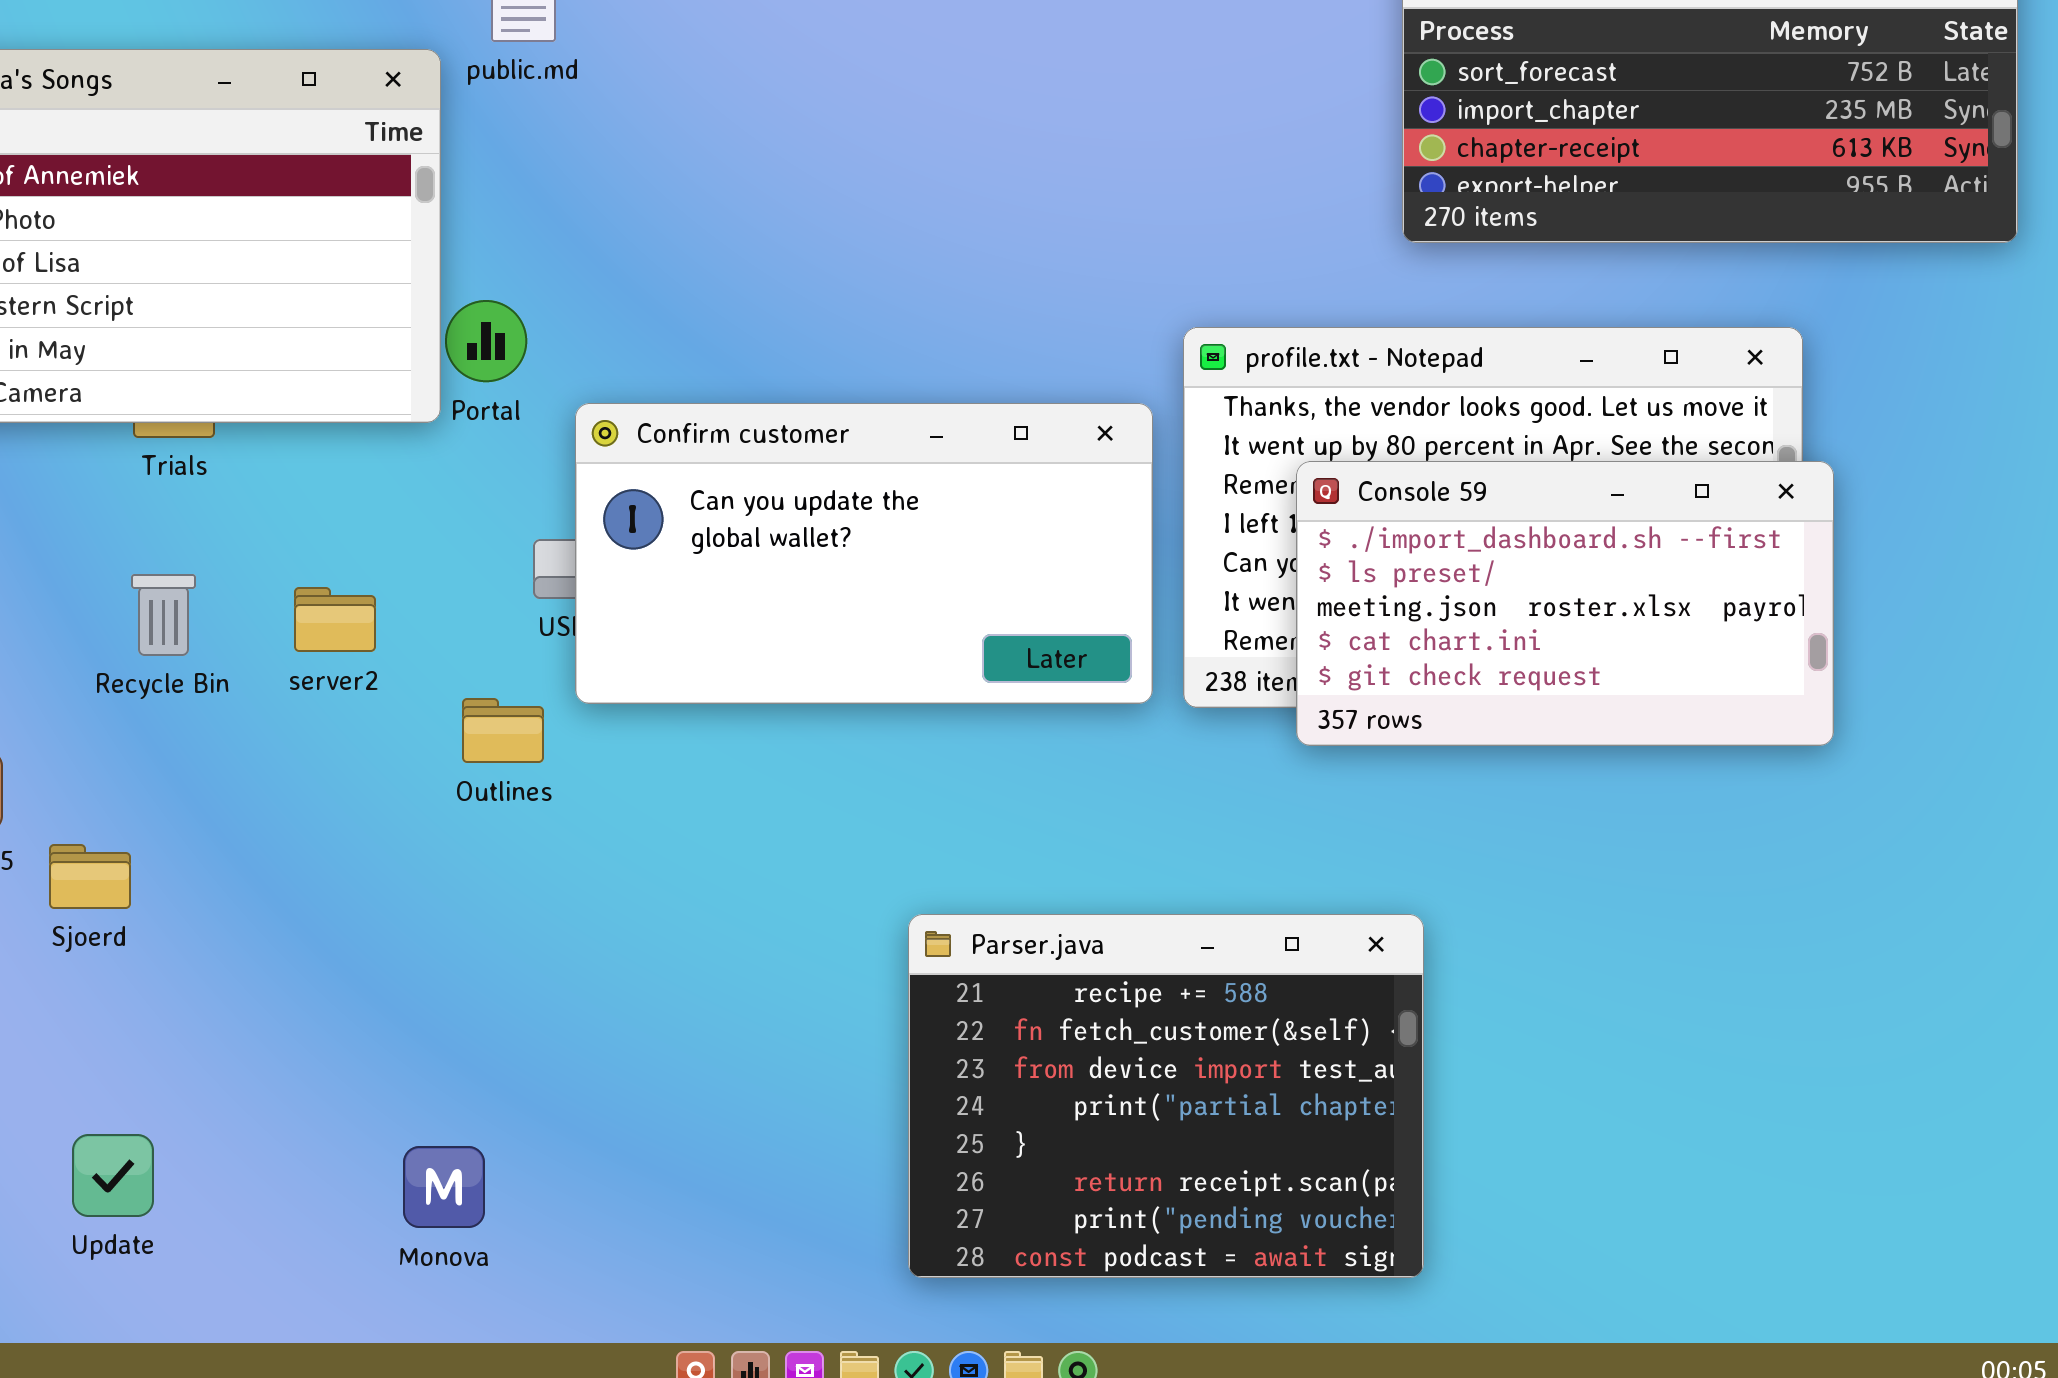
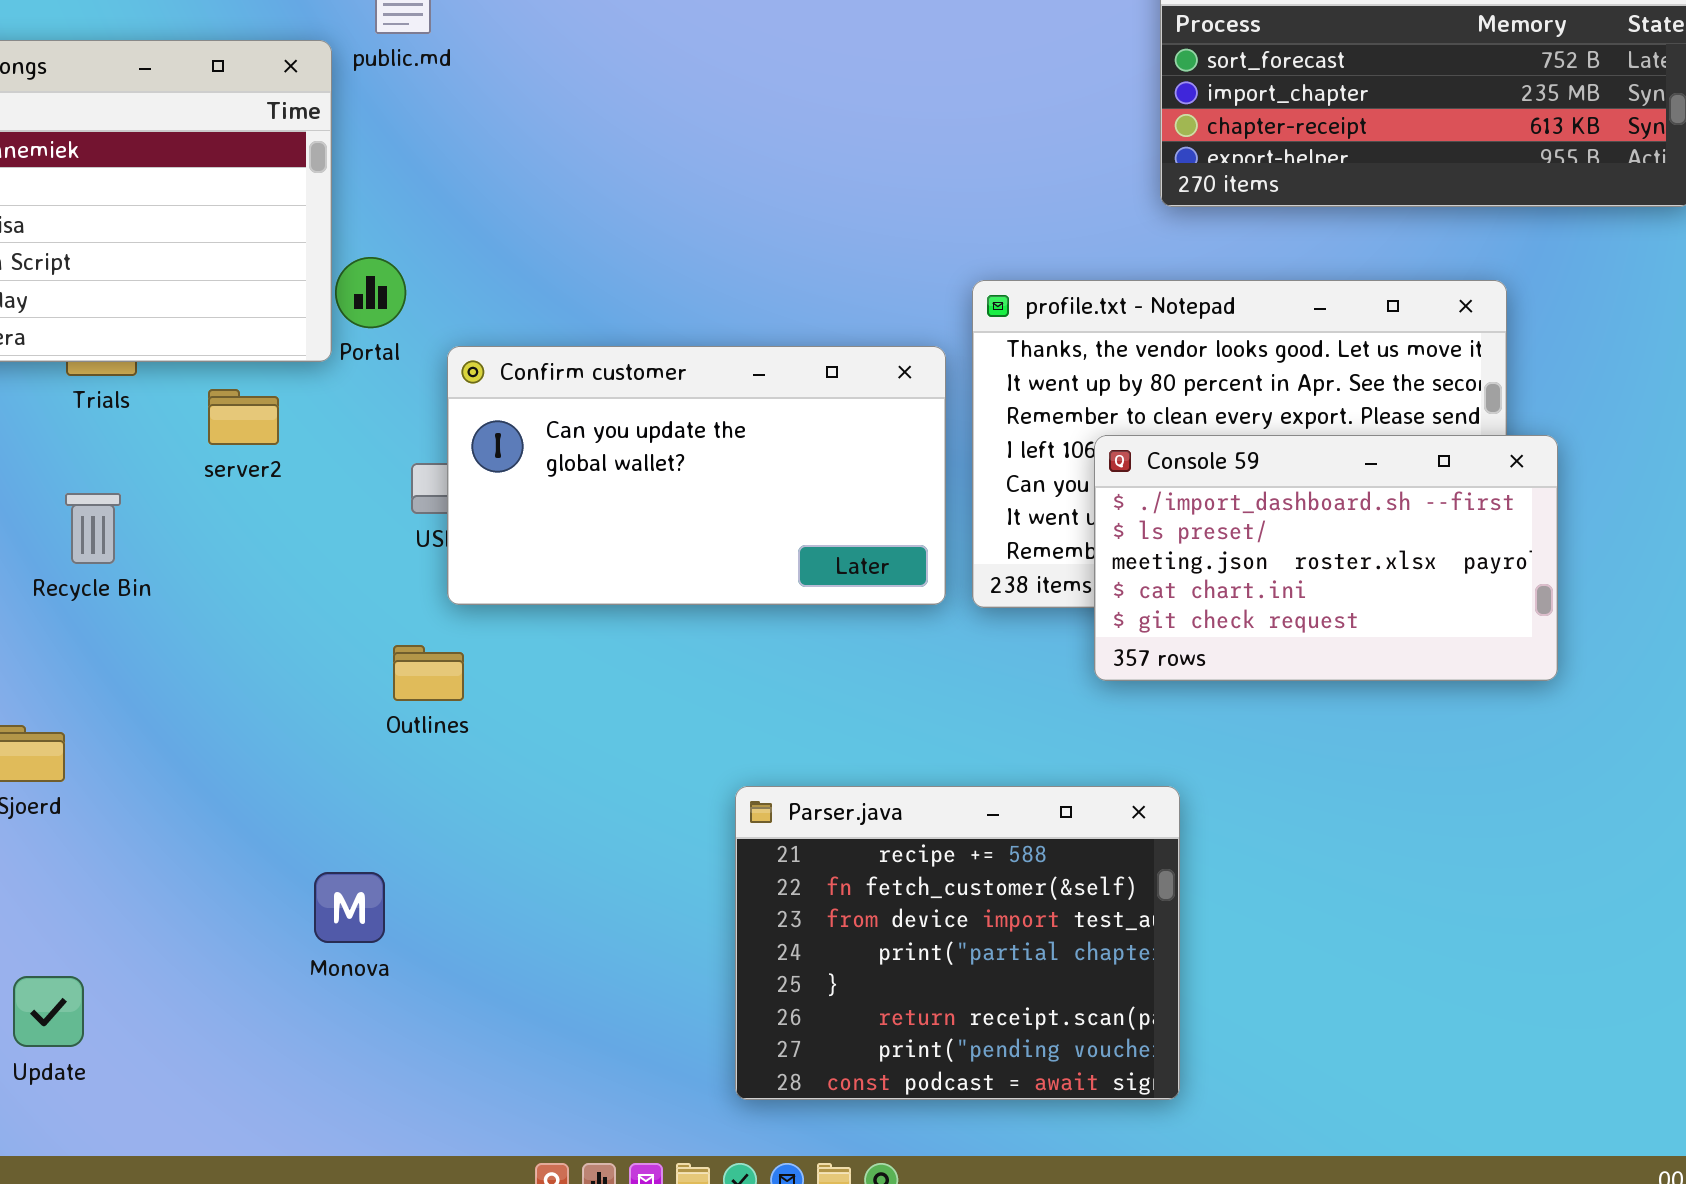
Console 59: [1296,461,1834,746] -> [1094,435,1558,681], moved
server2: [294,587,376,652] -> [208,389,279,445], moved
Outlines: [462,698,544,763] -> [393,645,464,701], moved
Monova: [403,1146,485,1228] -> [314,872,385,943], moved

